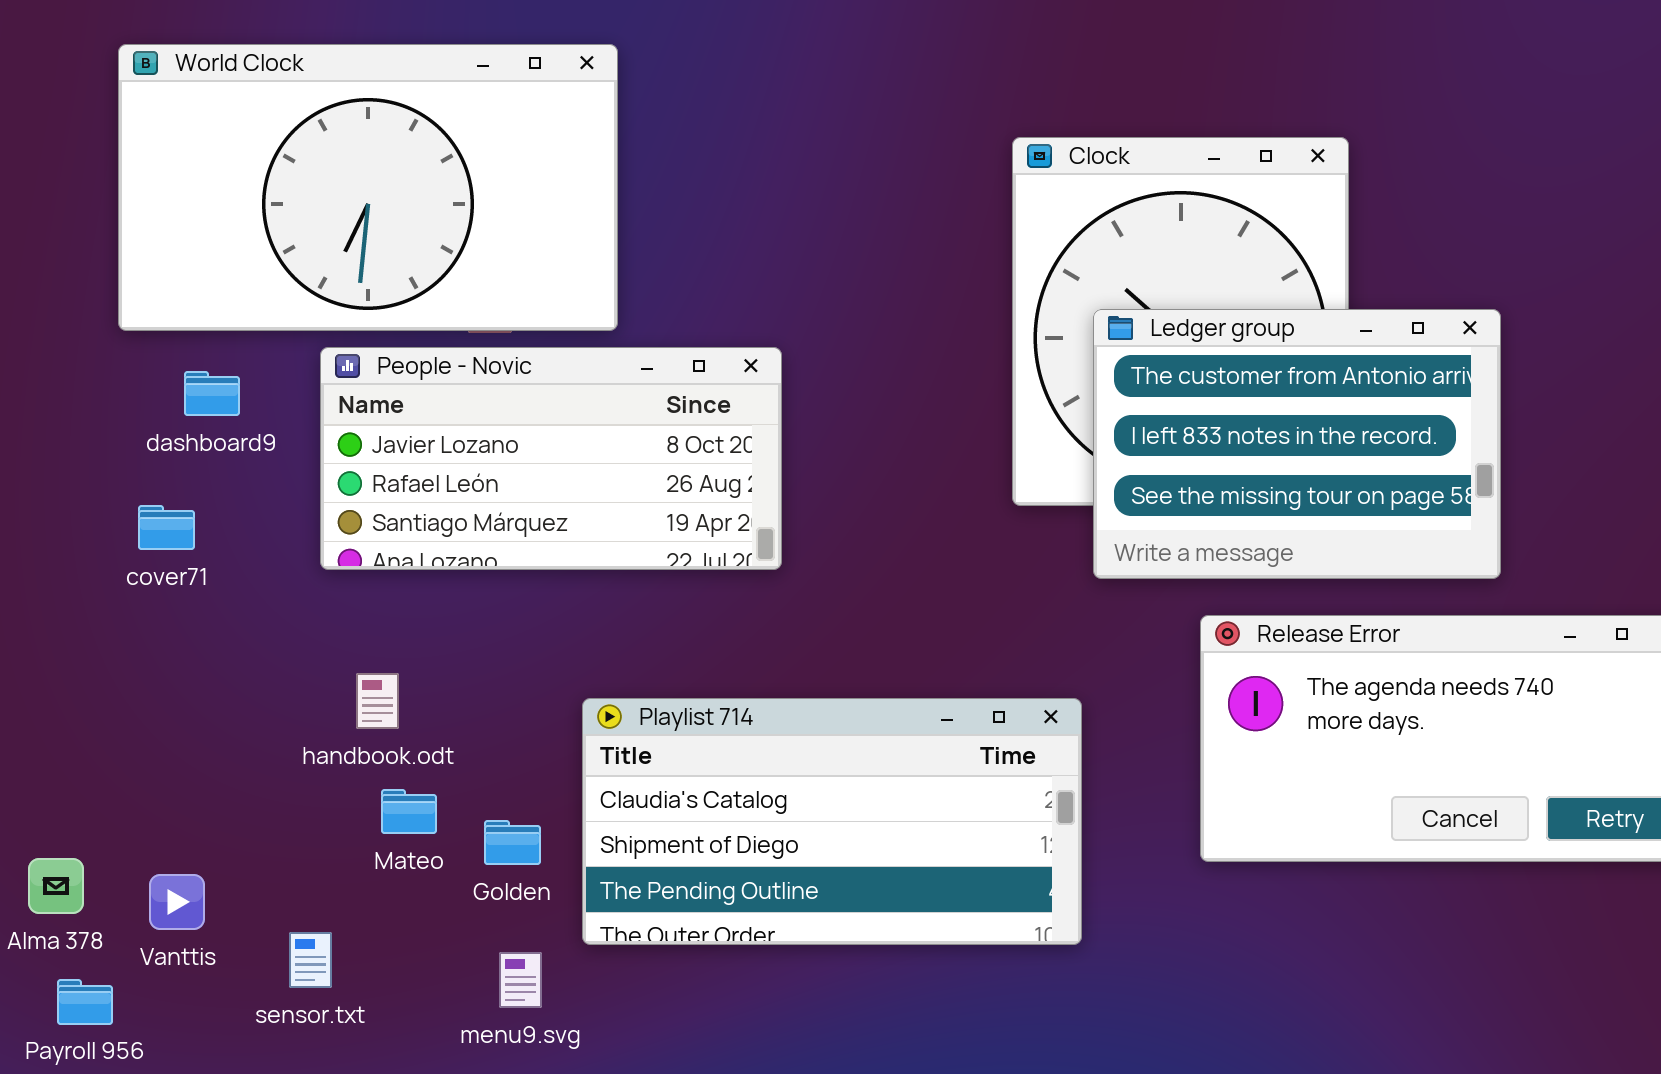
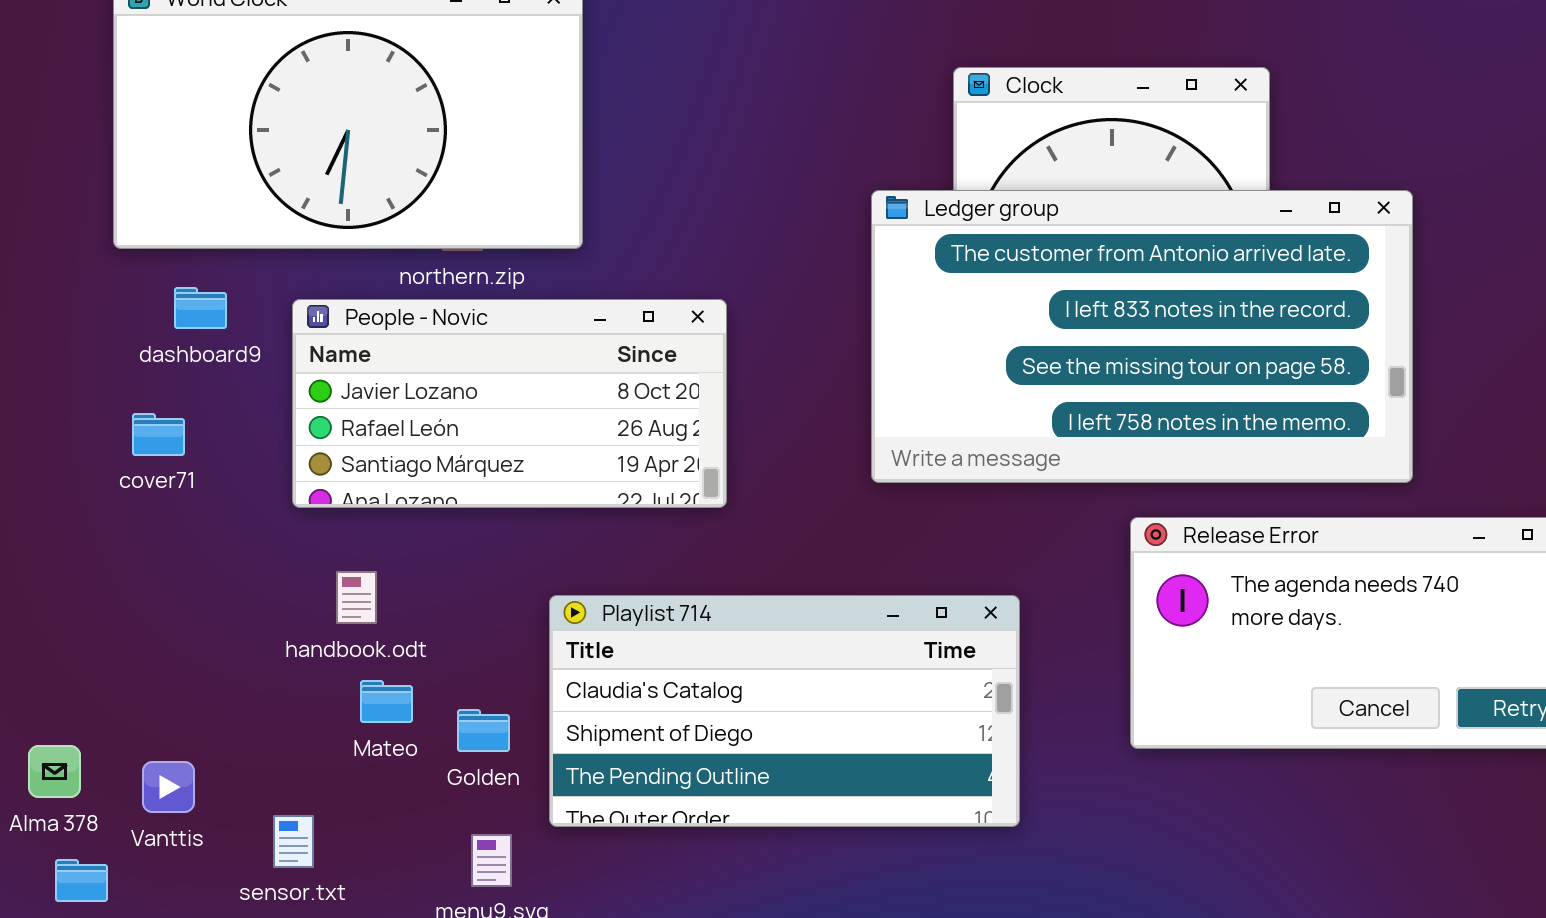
Ledger group: [1093,309,1501,579] -> [871,190,1413,483], resized
People - Novic: [320,347,782,570] -> [292,299,727,508], moved

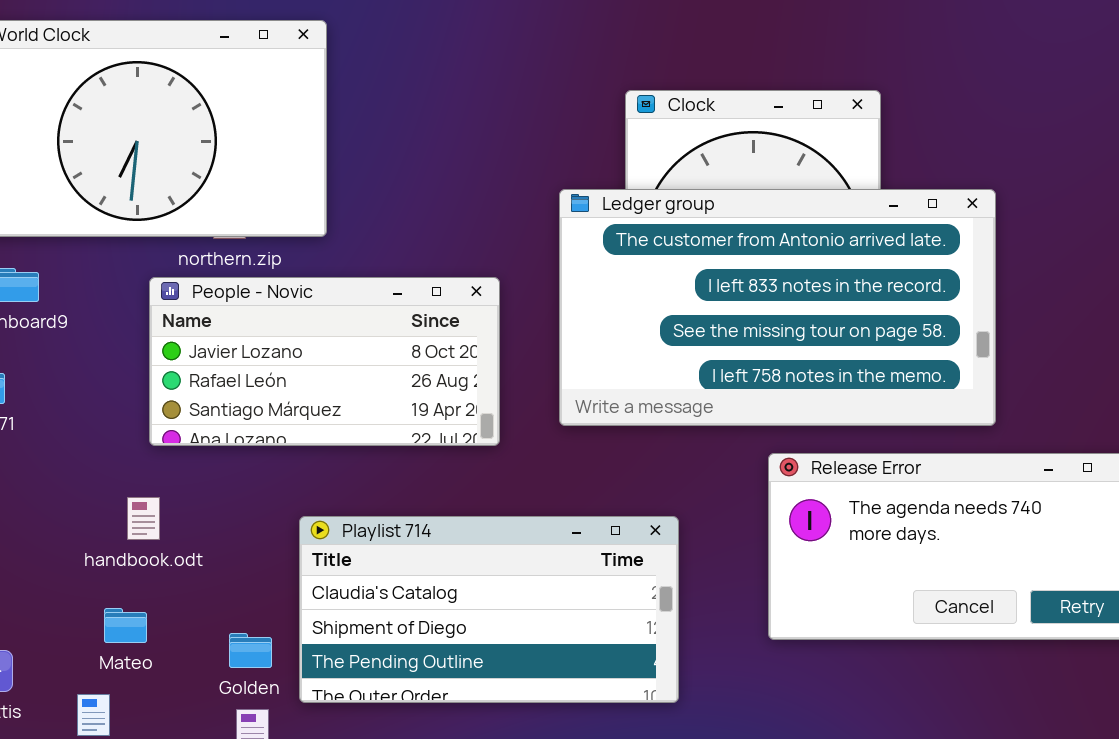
People - Novic: [292,299,727,508] -> [149,277,500,446], moved
Mateo: [360,680,413,723] -> [104,608,147,643], moved
Golden: [457,709,510,752] -> [229,633,272,668], moved

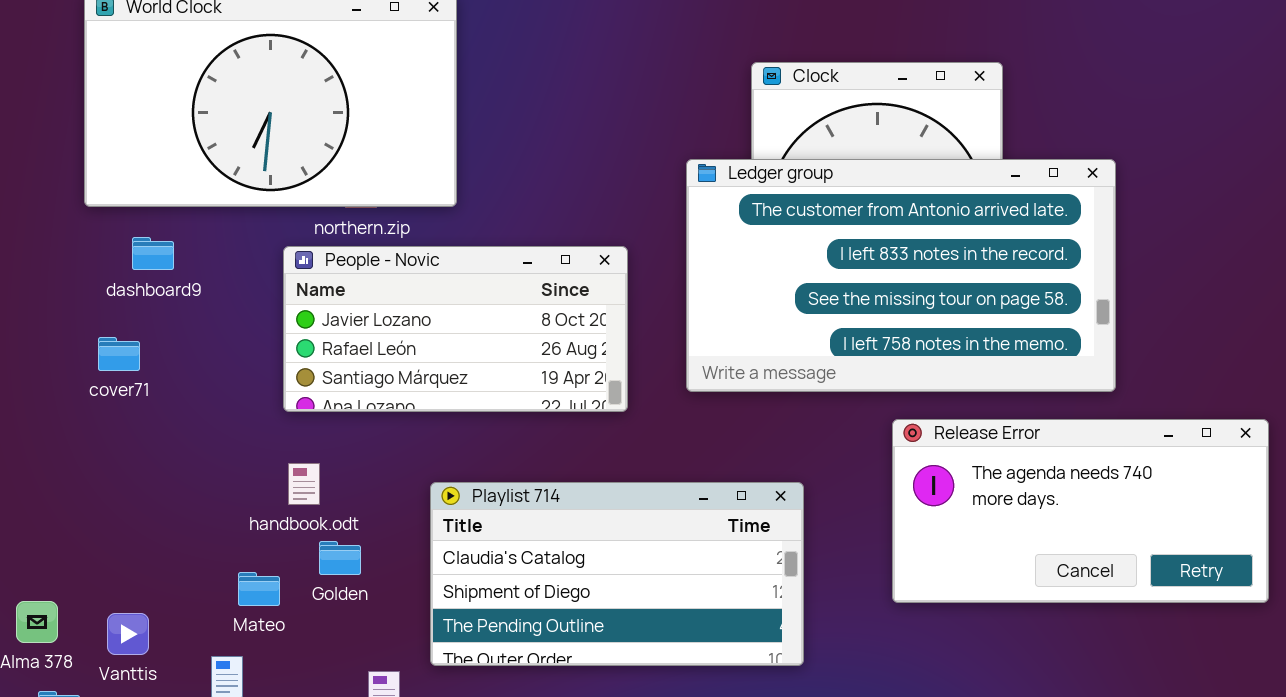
handbook.odt: [127,497,160,540] -> [288,463,320,505], moved
Golden: [229,633,272,668] -> [319,541,361,575], moved

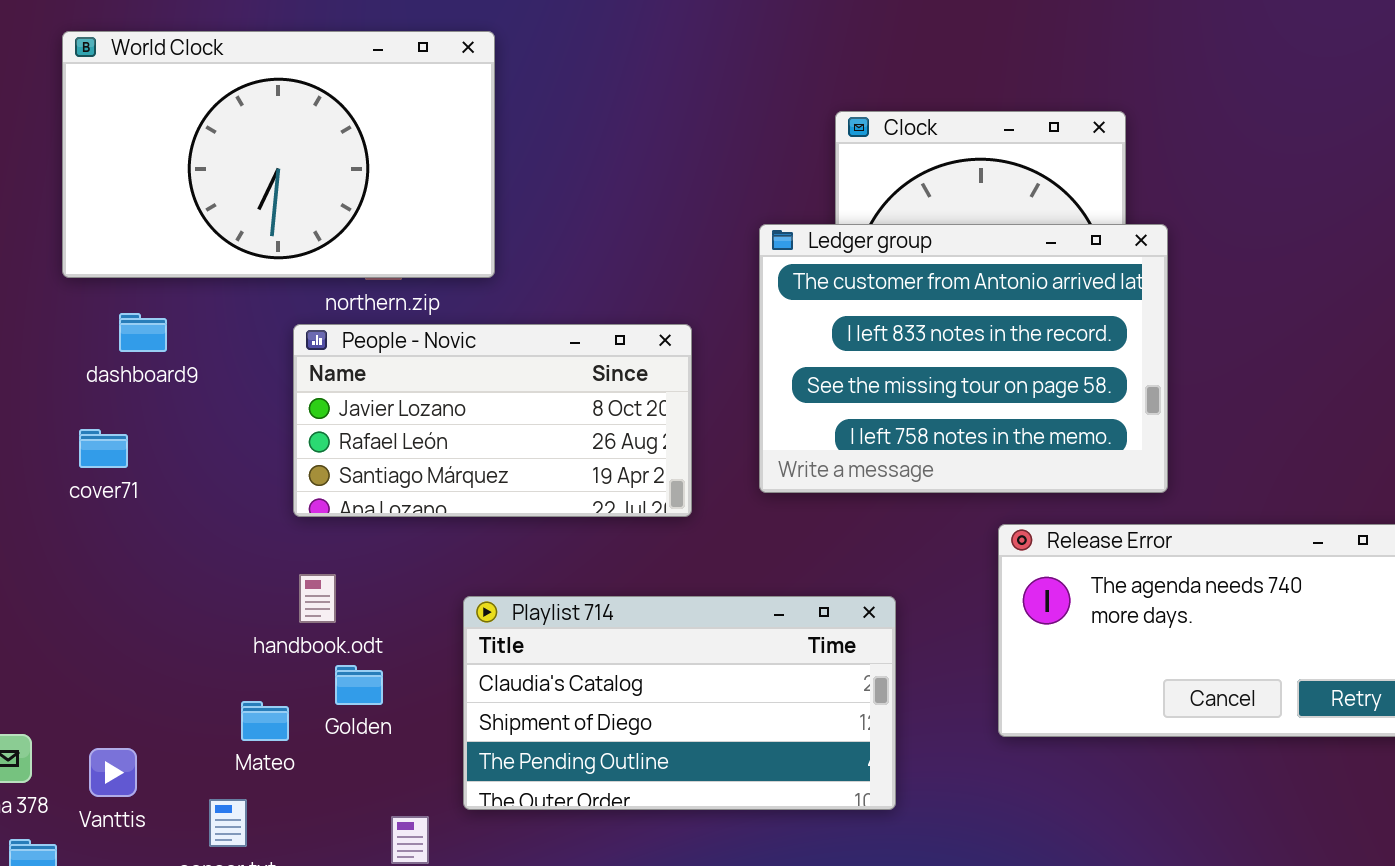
Ledger group: [686,159,1116,392] -> [759,224,1168,493], resized

